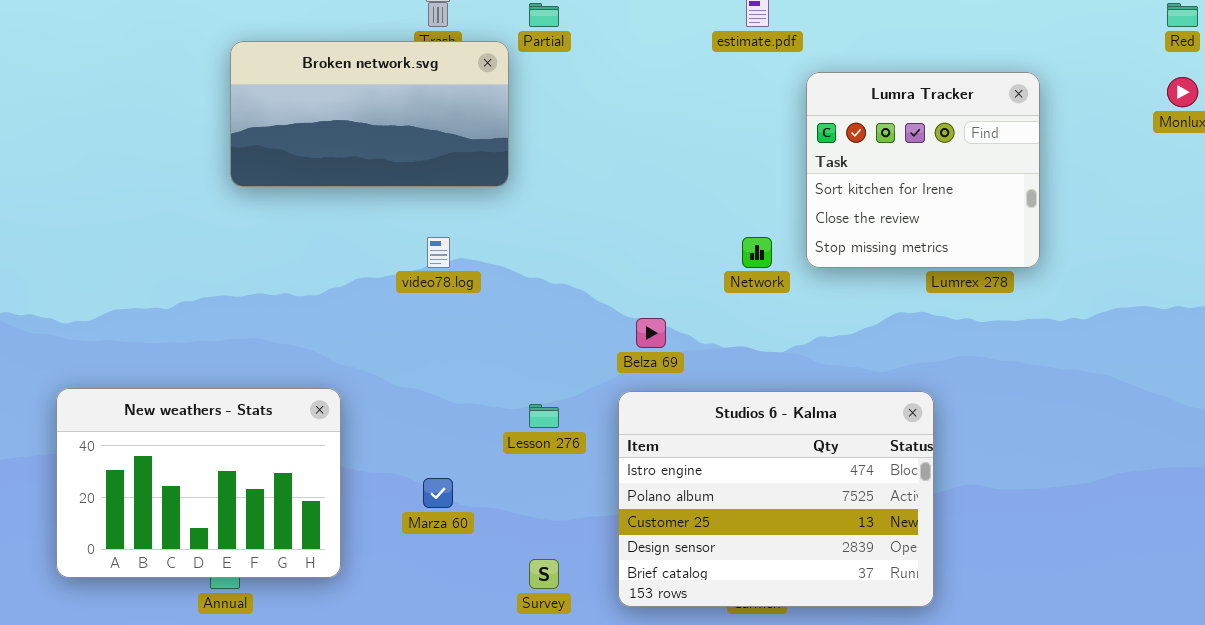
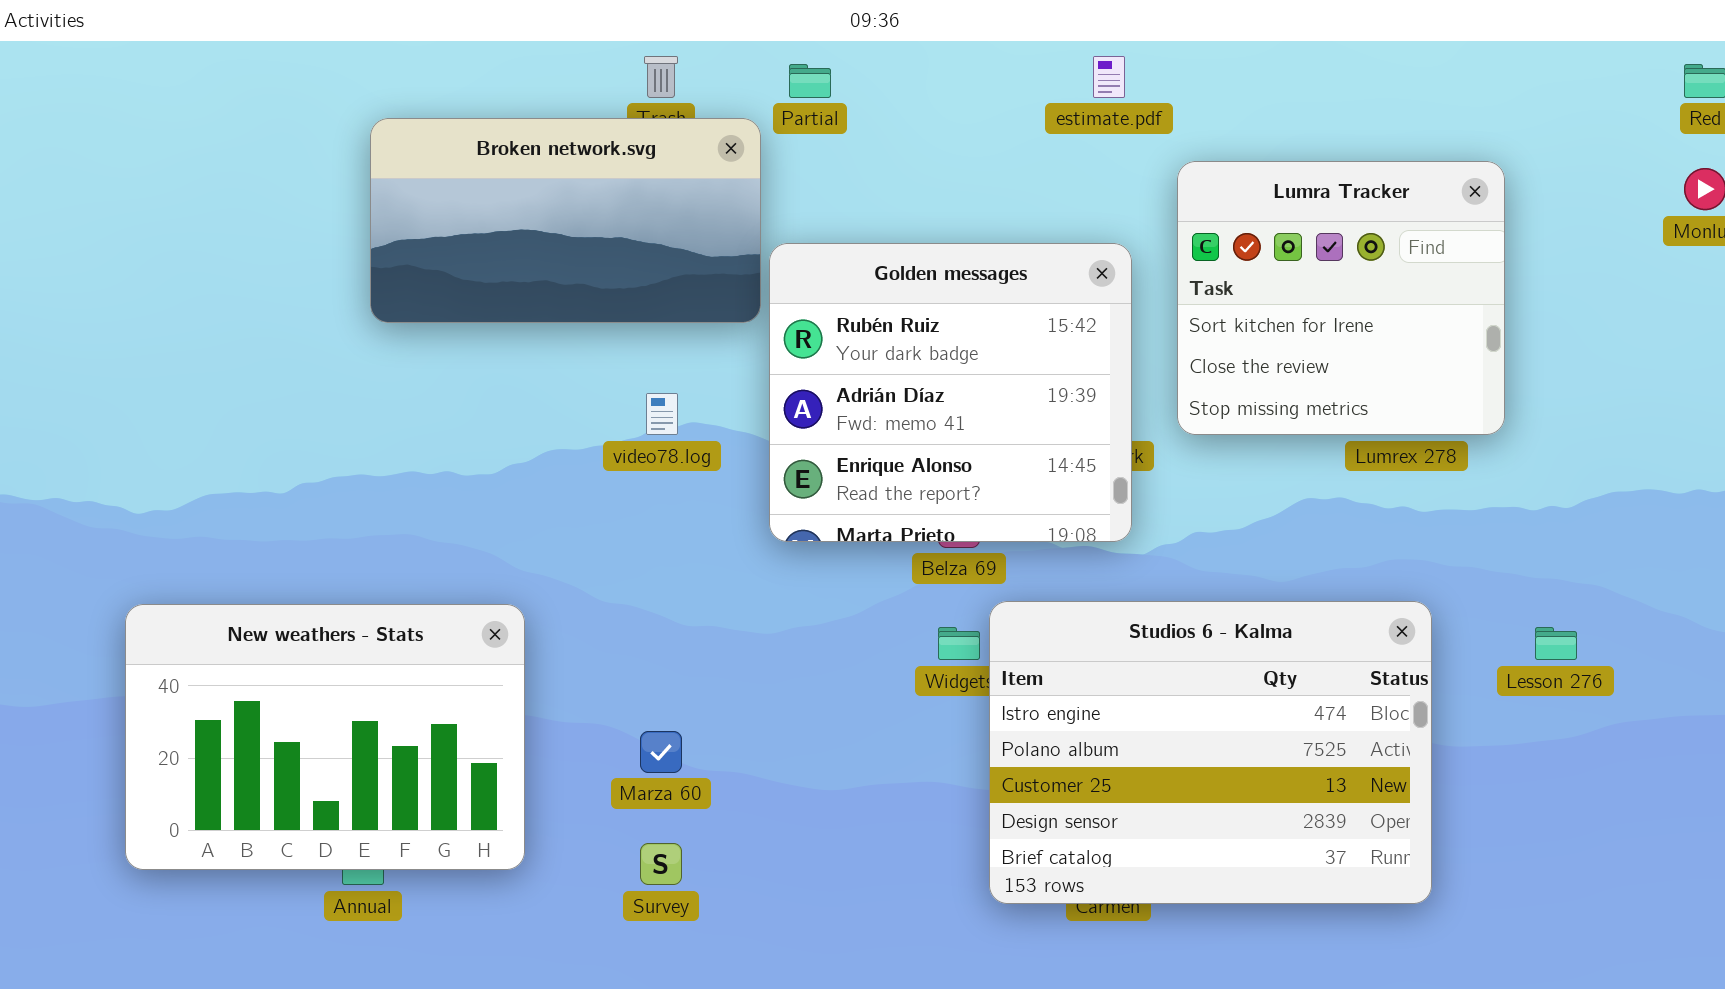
Golden messages: none -> [769,243,1132,542], opened
Studios 6 - Kalma: [618,391,934,607] -> [989,601,1432,904], moved
Lesson 276: [529,404,559,428] -> [1535,627,1577,660], moved
Survey: [529,559,559,589] -> [640,843,682,885], moved

